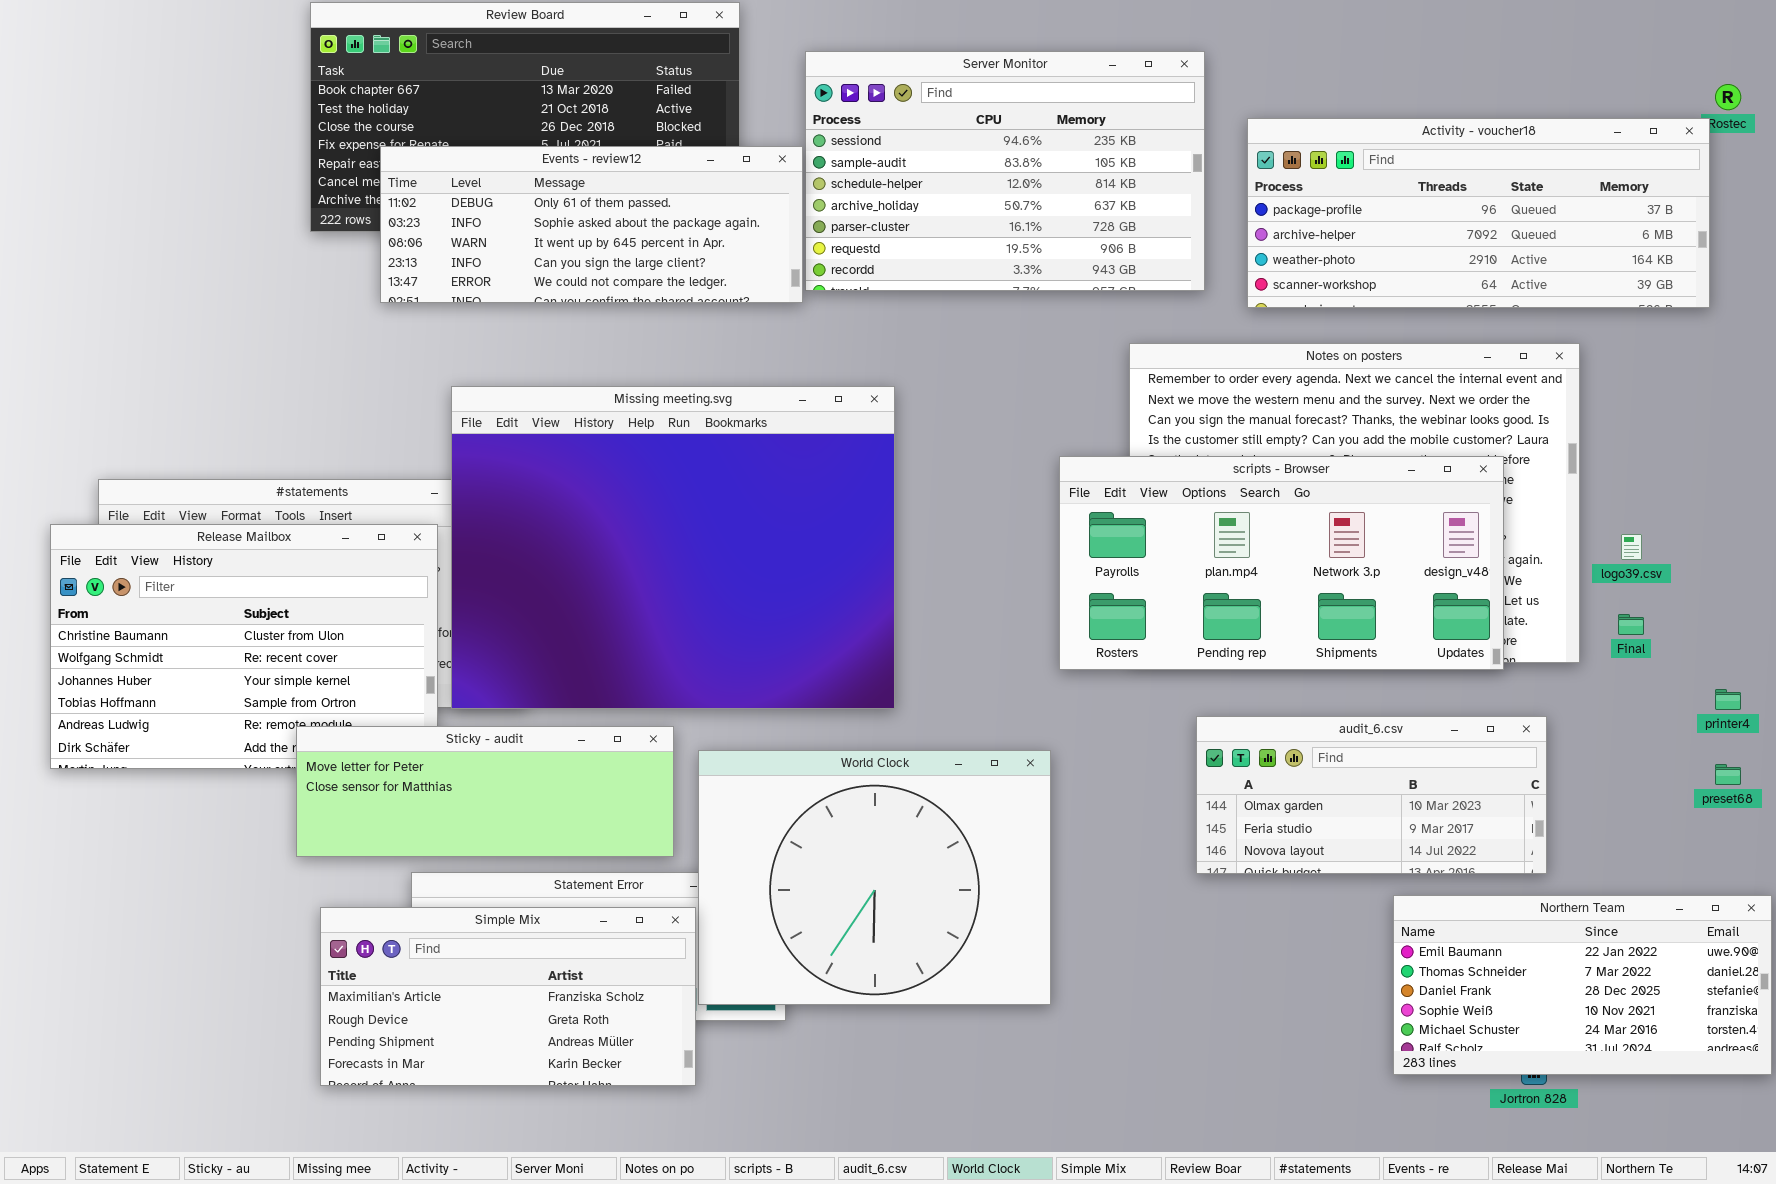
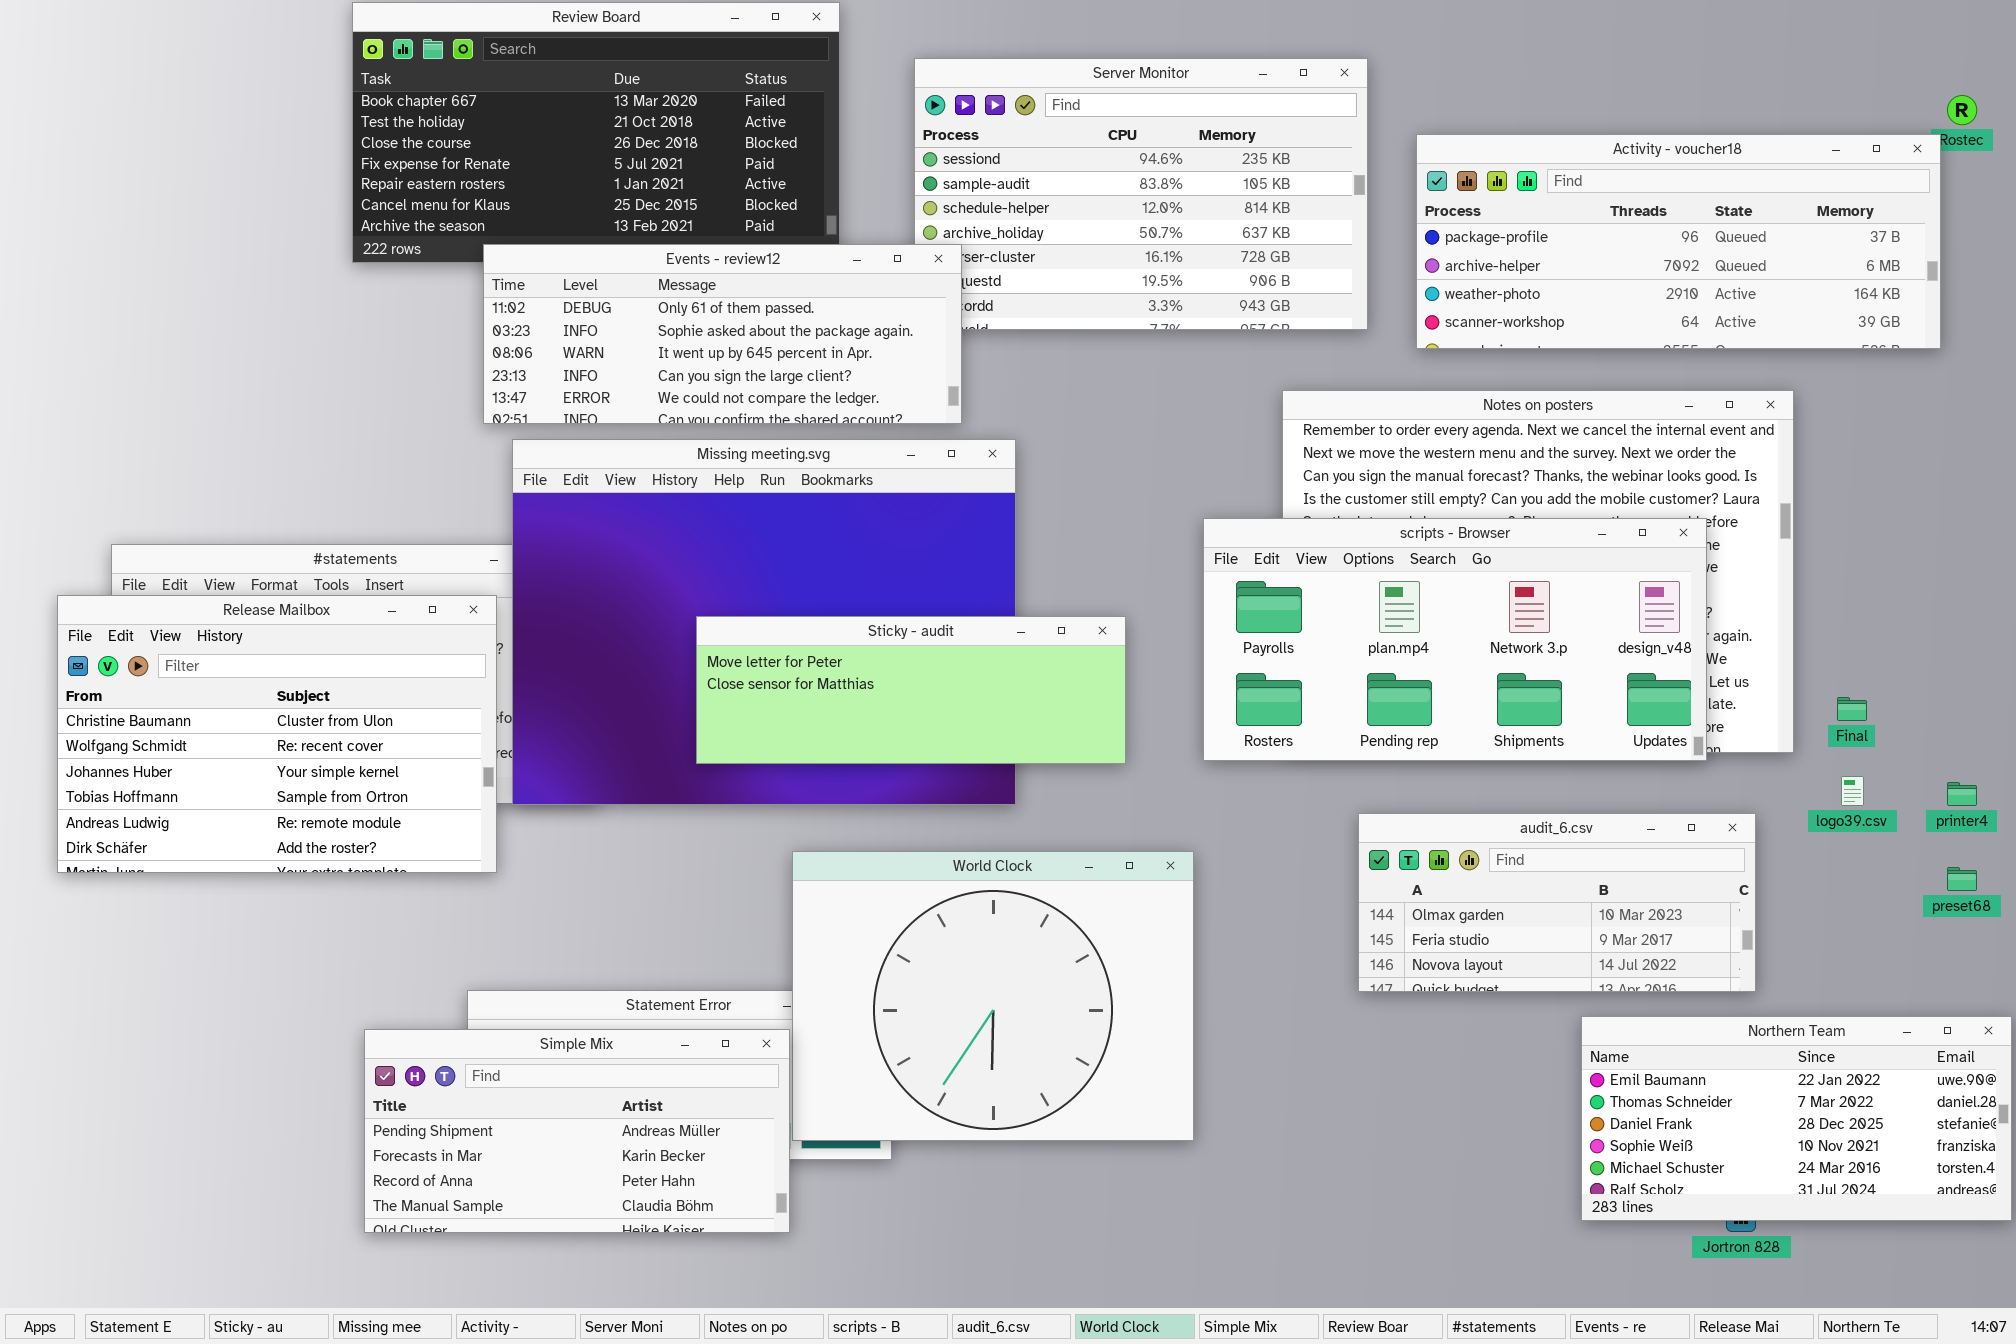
Events - review12: [380,146,803,303] -> [483,244,962,424], moved
logo39.csv: [1621,534,1642,560] -> [1841,776,1864,806], moved
Sticky - audit: [296,726,674,857] -> [696,616,1126,764], moved
Simple Mix: [320,907,696,1086] -> [364,1029,790,1233], scrolled down 2 rows

